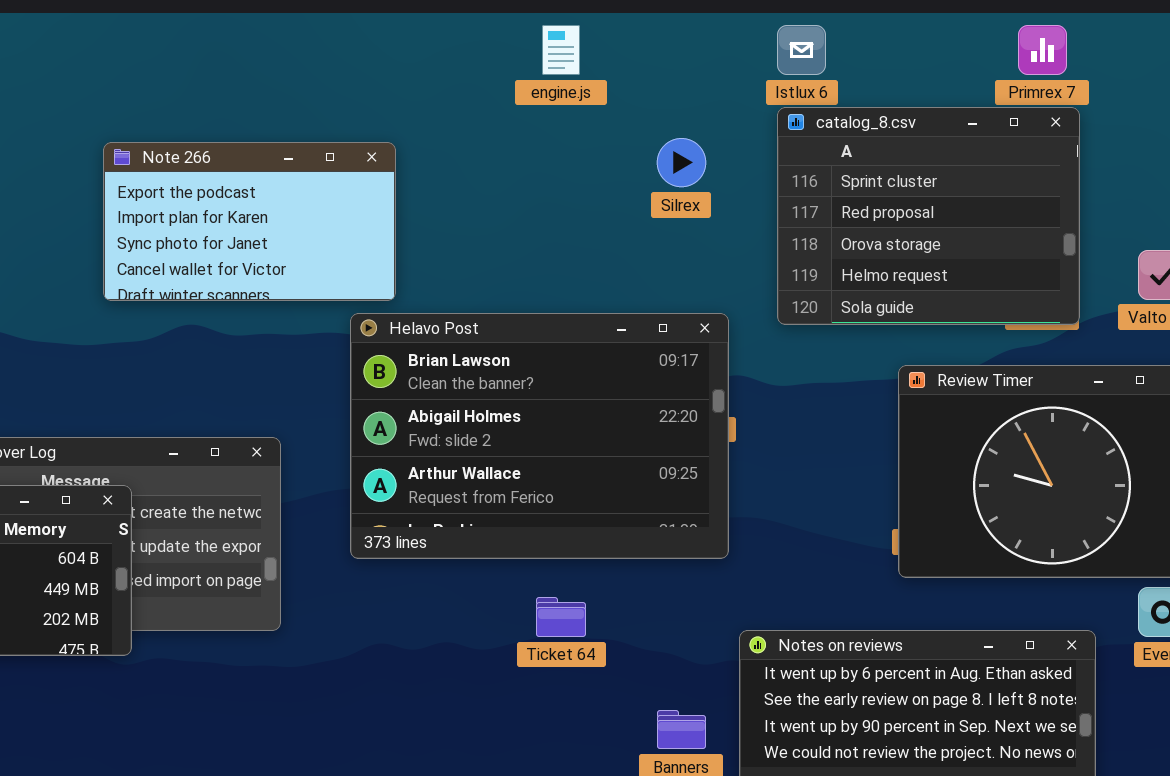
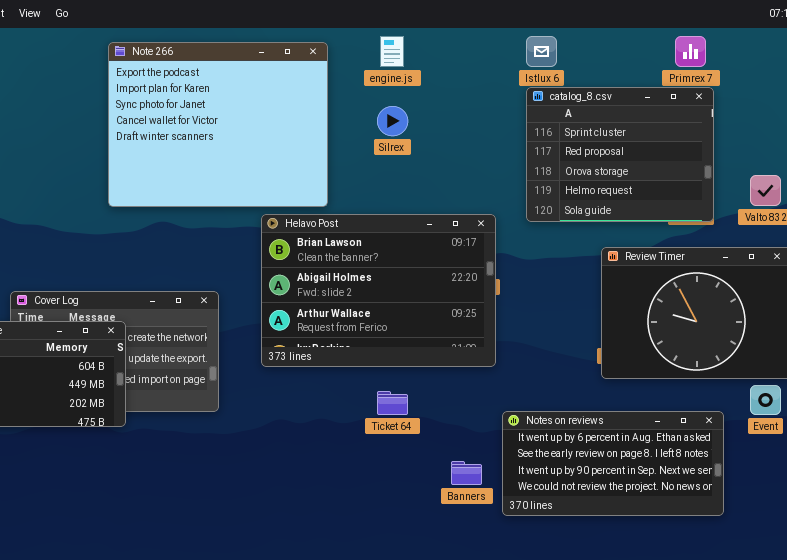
Silrex: [657,138,706,187] -> [377,106,408,136], moved
Note 266: [103,142,396,301] -> [108,42,328,207], resized

